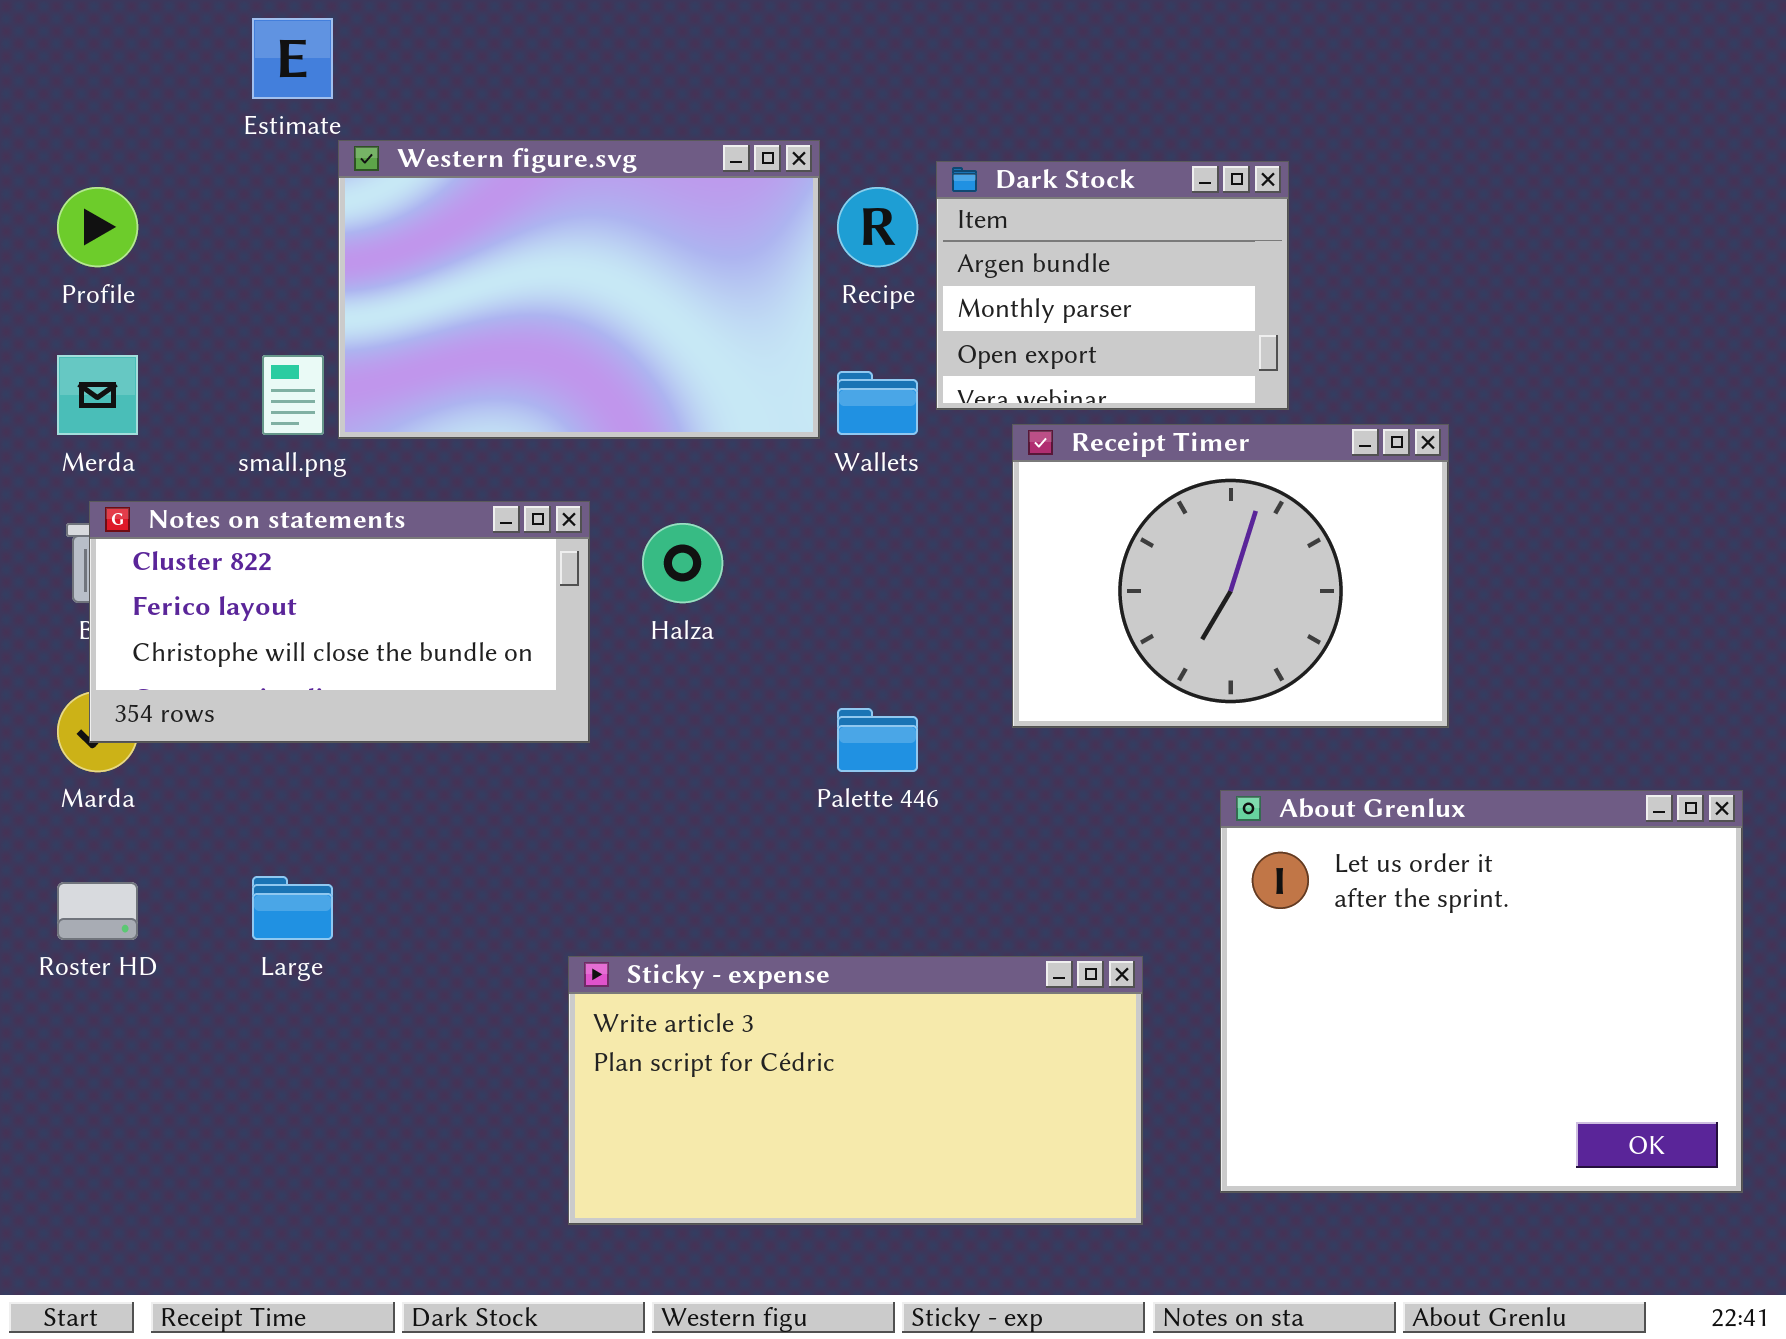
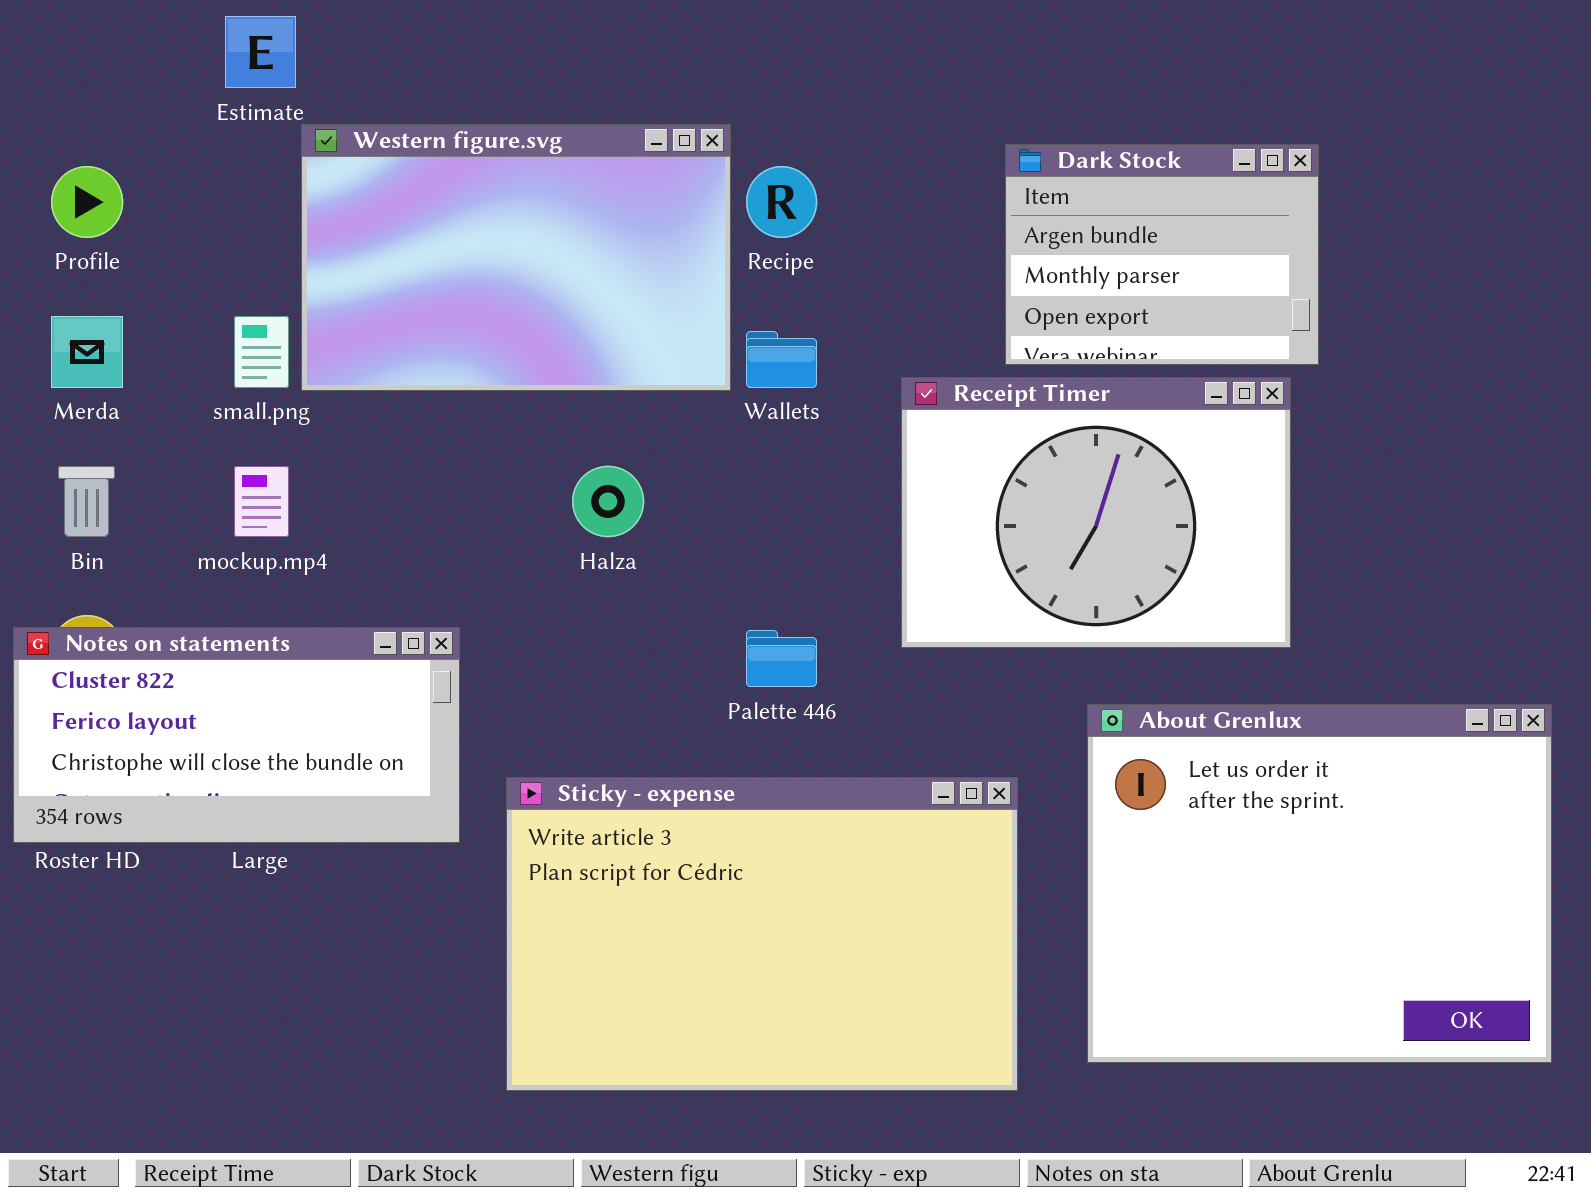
Dark Stock: [936,161,1289,410] -> [1005,144,1319,365], moved
Notes on statements: [89,501,590,743] -> [13,627,460,843], moved
Sticky - expense: [568,956,1143,1225] -> [506,777,1018,1091], resized

